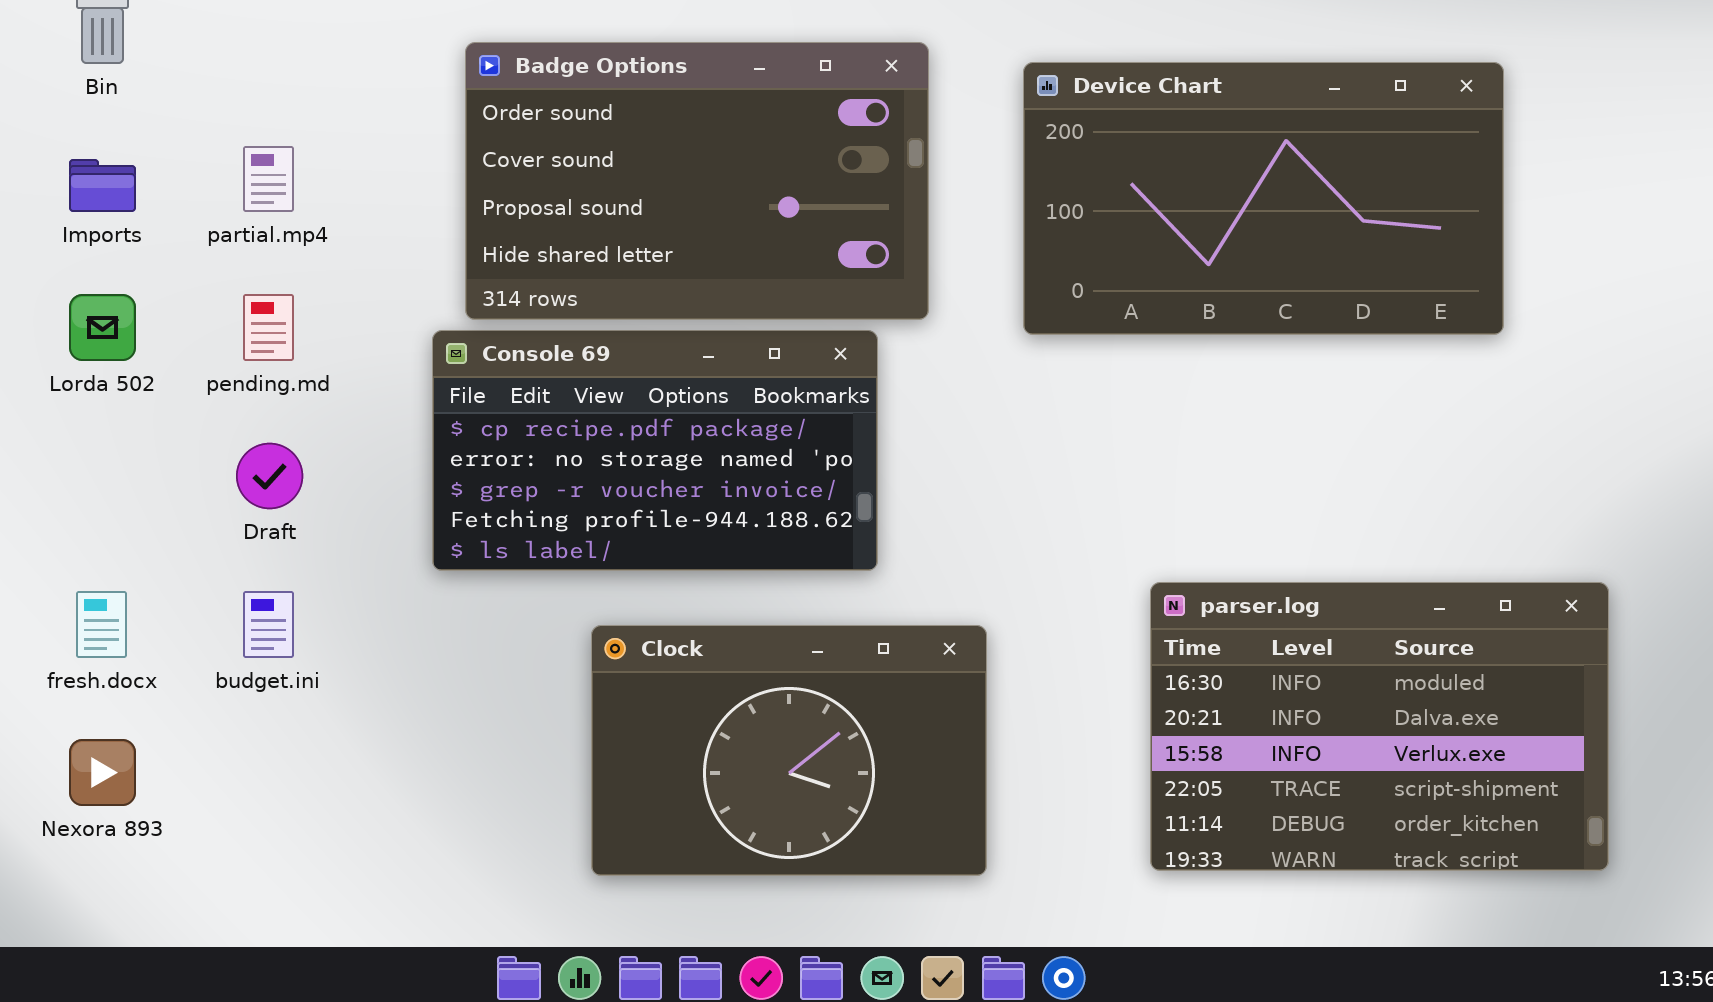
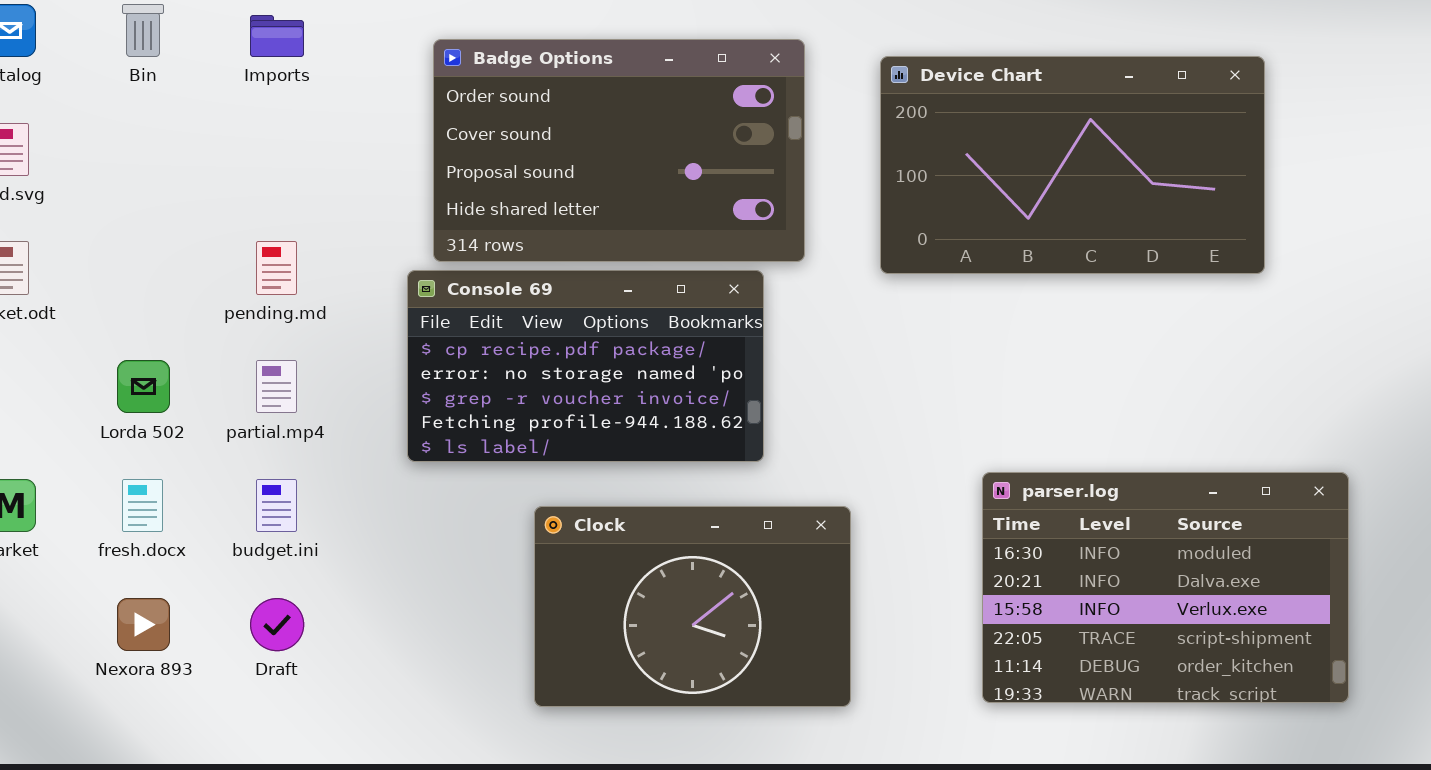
partial.mp4: [243,146,294,212] -> [256,360,297,413], moved
Imports: [69,159,136,212] -> [250,15,304,57], moved
Lorda 502: [69,294,136,361] -> [117,360,170,413], moved
Draft: [236,443,303,509] -> [250,598,304,651], moved

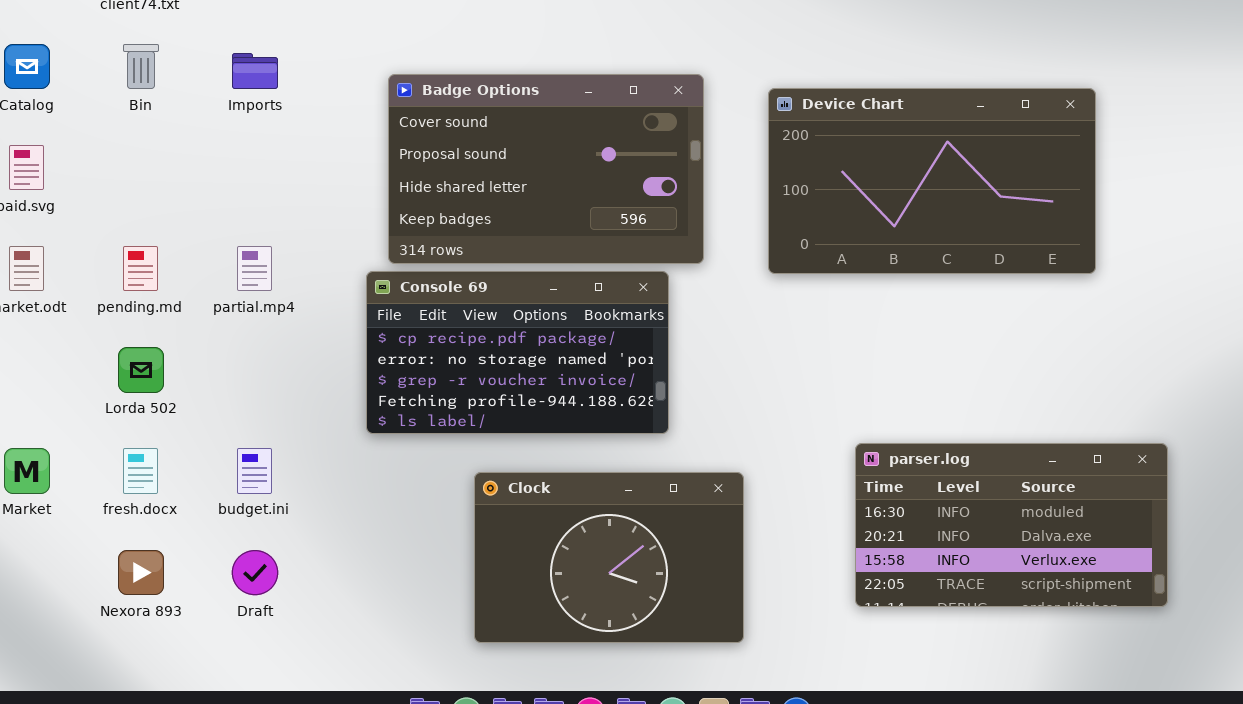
Badge Options: [433,39,805,262] -> [388,74,704,264], scrolled down 1 row
pending.md: [256,241,297,295] -> [123,246,158,291], moved
partial.mp4: [256,360,297,413] -> [237,246,272,291], moved
parser.log: [982,472,1349,703] -> [855,443,1168,607], resized

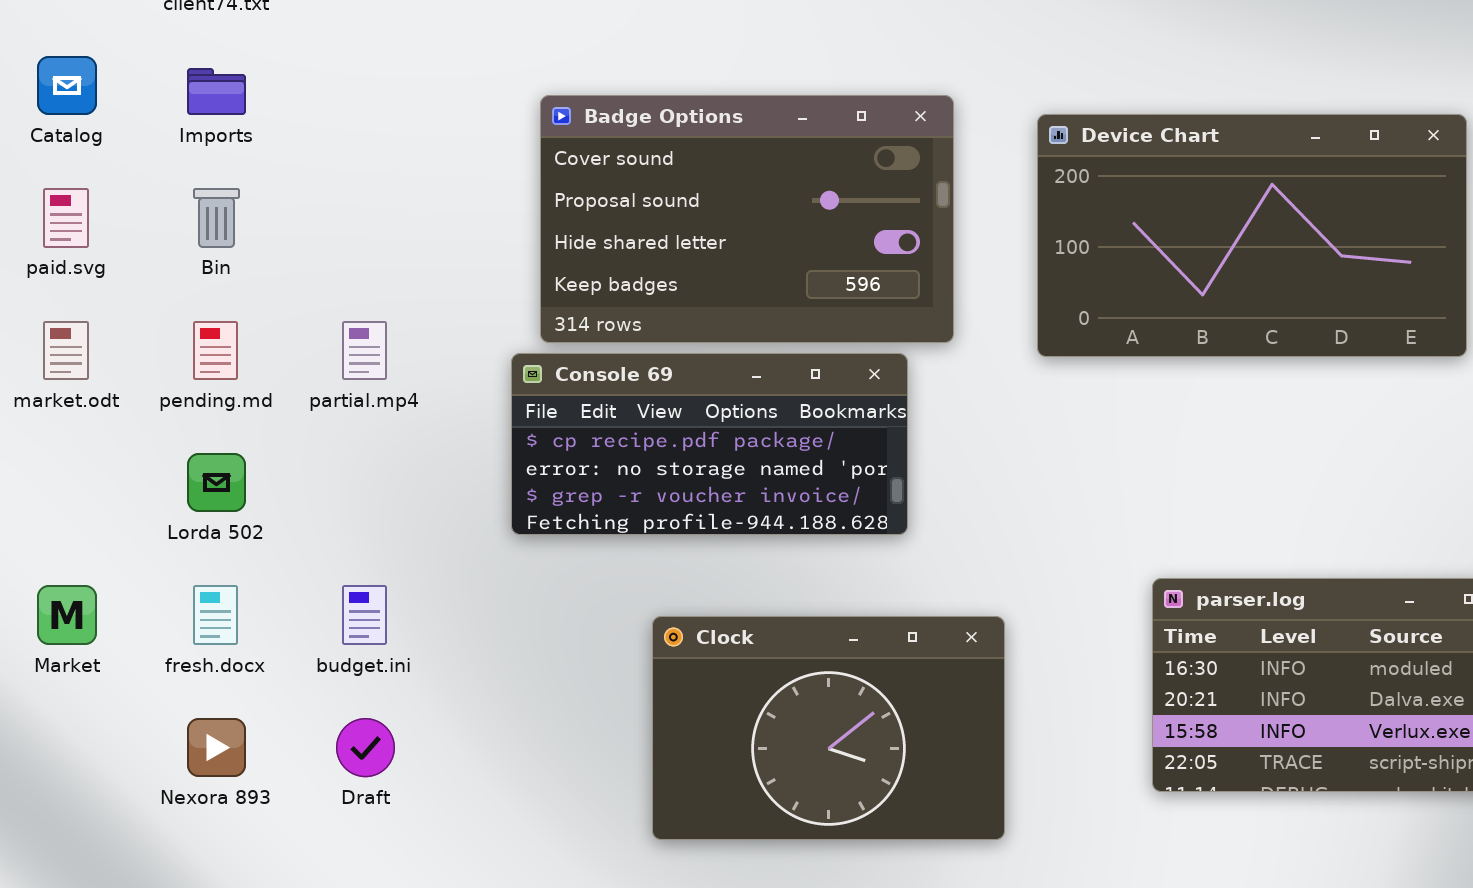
Bin: [123,44,159,89] -> [193,188,240,248], moved
Imports: [232,53,278,89] -> [187,68,246,115], moved
Console 69: [366,271,669,434] -> [511,353,908,535], resized

